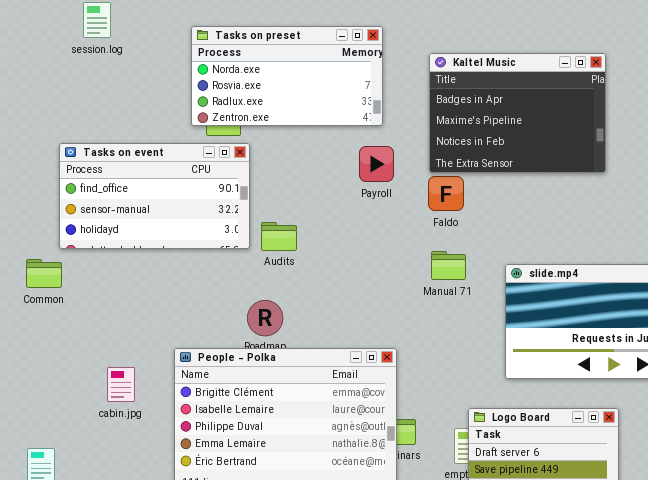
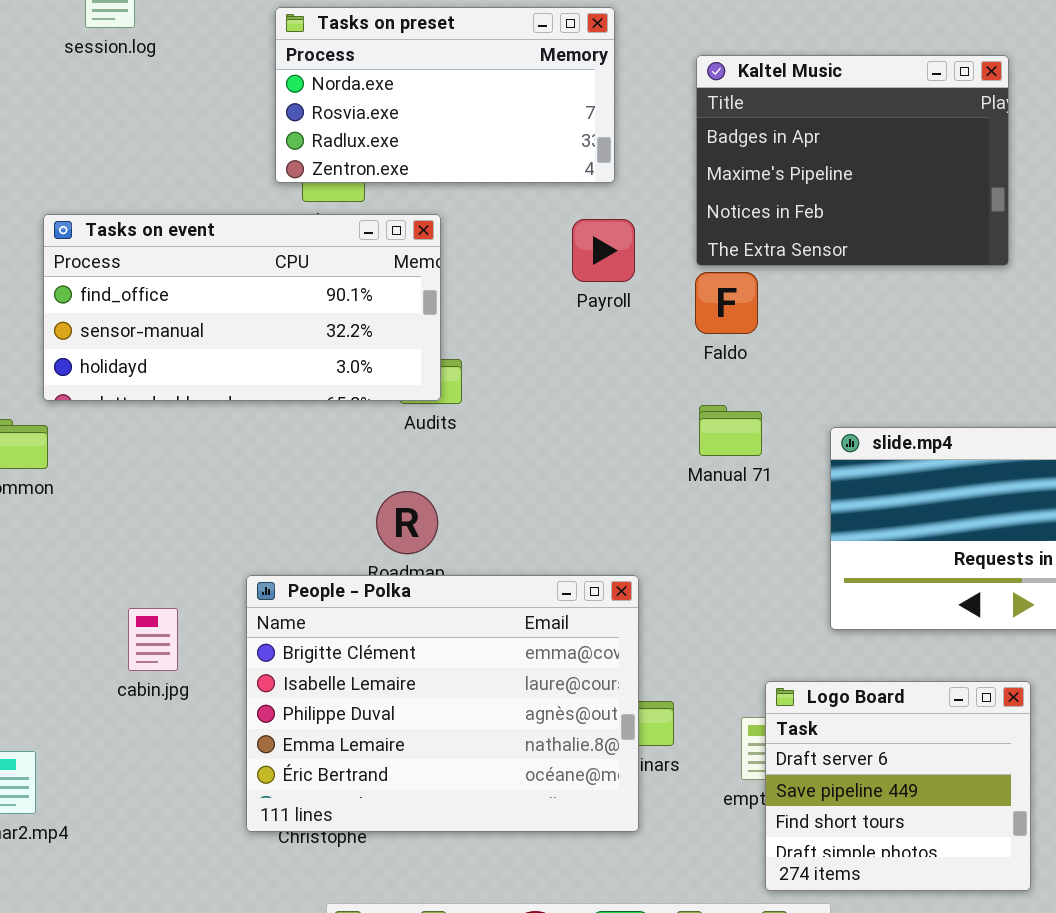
Tasks on event: [59,143,250,249] -> [43,214,441,401], resized

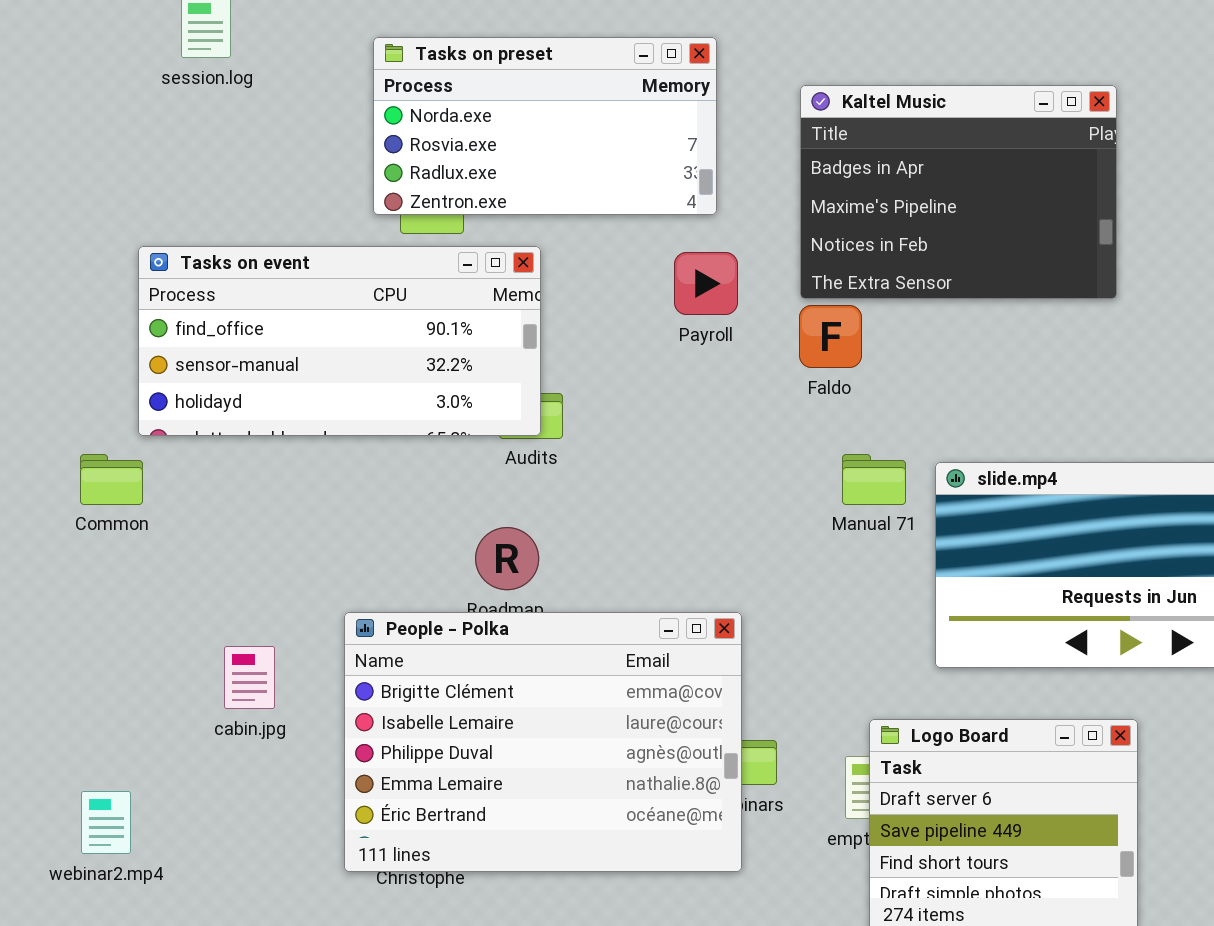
Manual 71: [699,405,762,456] -> [842,454,906,505], moved

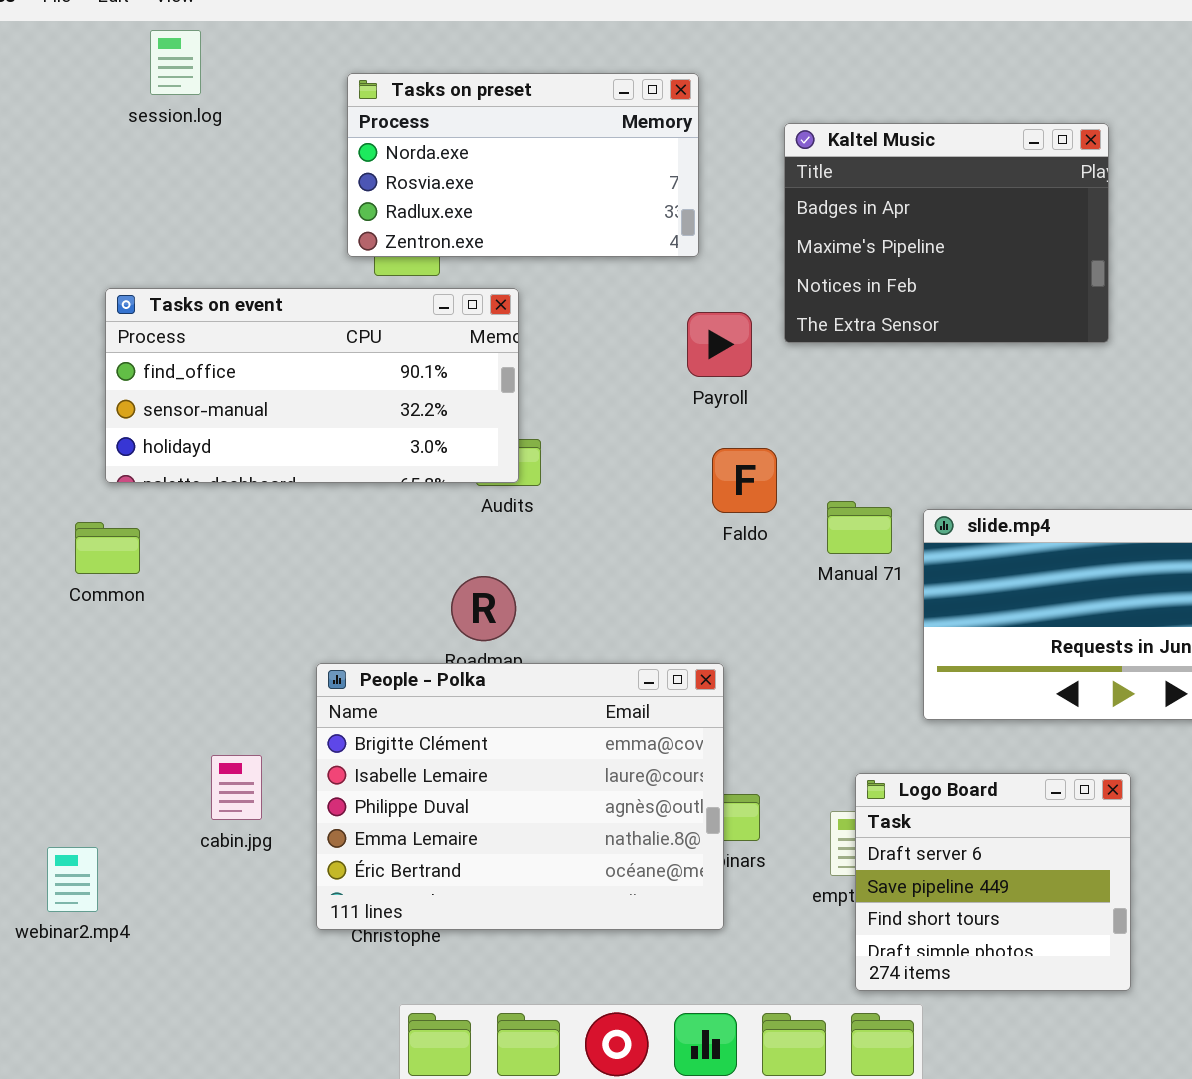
Payroll: [674,252,738,315] -> [687,312,752,377], moved
Faldo: [799,305,862,368] -> [712,448,777,513], moved
Common: [80,454,143,505] -> [75,522,140,574], moved
cabin.jpg: [224,646,275,709] -> [211,755,262,820], moved

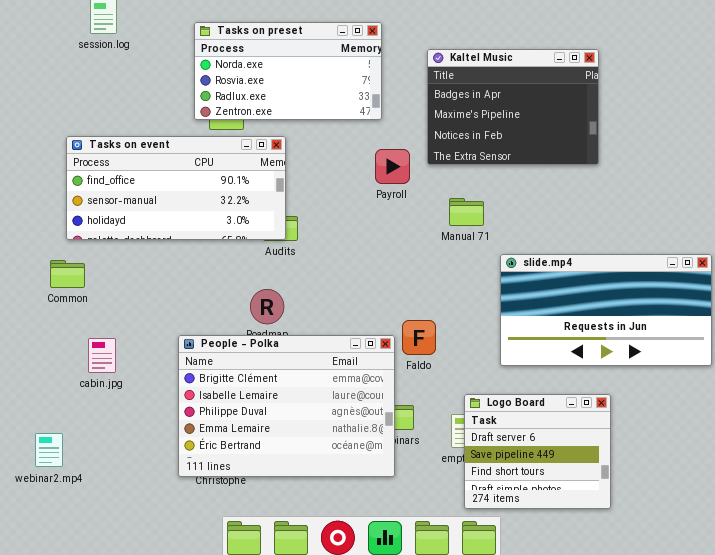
Faldo: [712,448,777,513] -> [402,320,436,355], moved
Manual 71: [827,501,892,554] -> [449,198,484,226], moved
cabin.jpg: [211,755,262,820] -> [88,338,116,373], moved

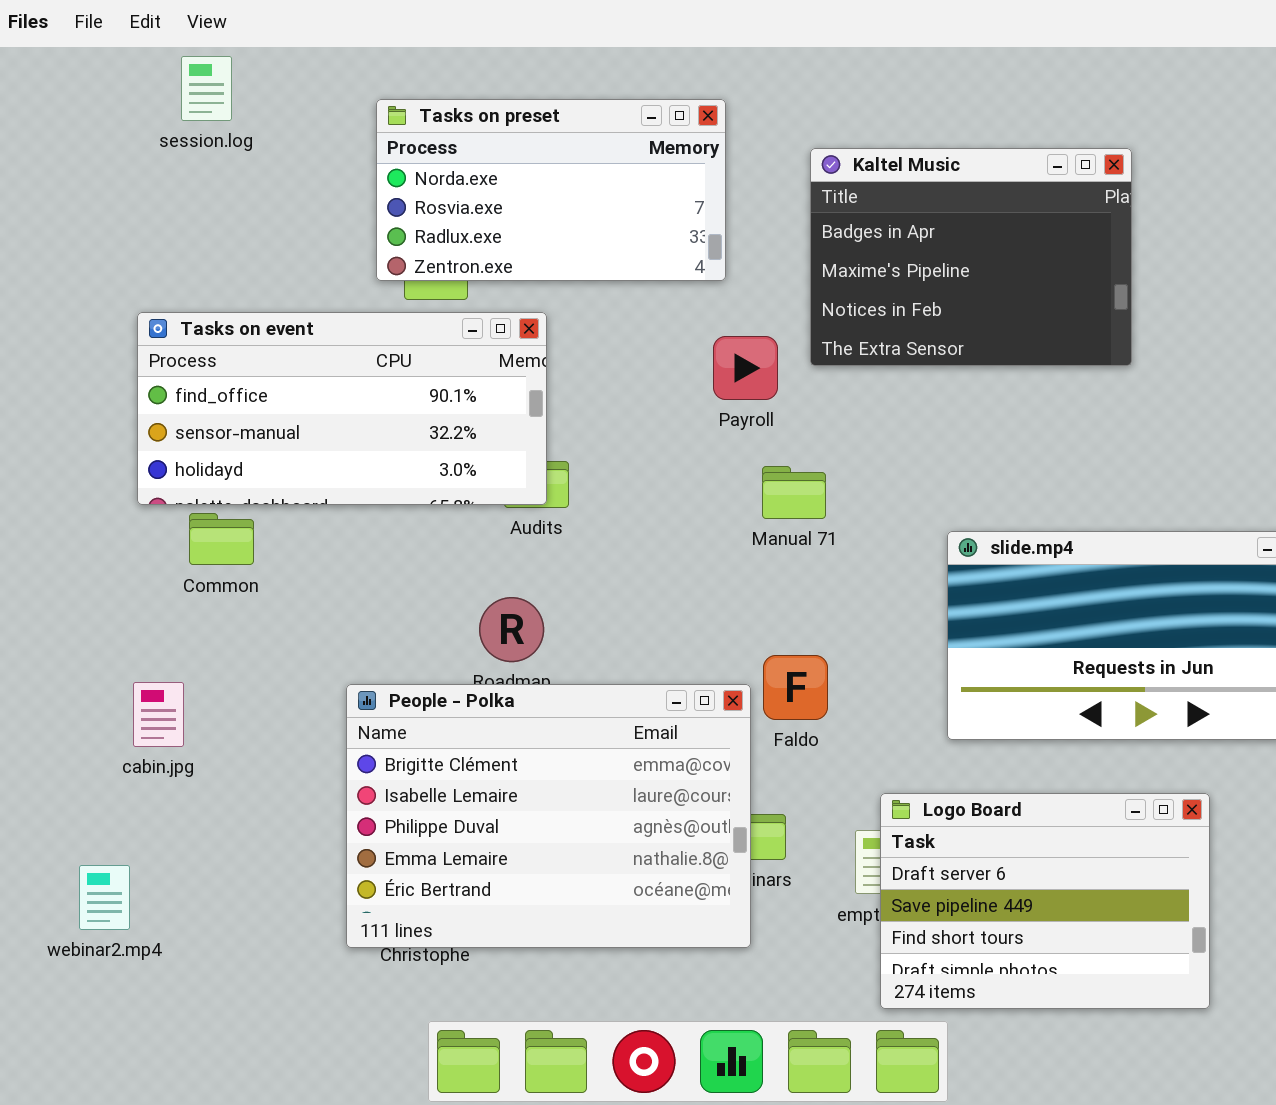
Manual 71: [449,198,484,226] -> [762,466,826,519], moved
Common: [50,260,85,288] -> [189,513,254,565], moved
cabin.jpg: [88,338,116,373] -> [133,682,184,747], moved
Logo Board: [464,394,611,509] -> [880,793,1210,1009], resized

